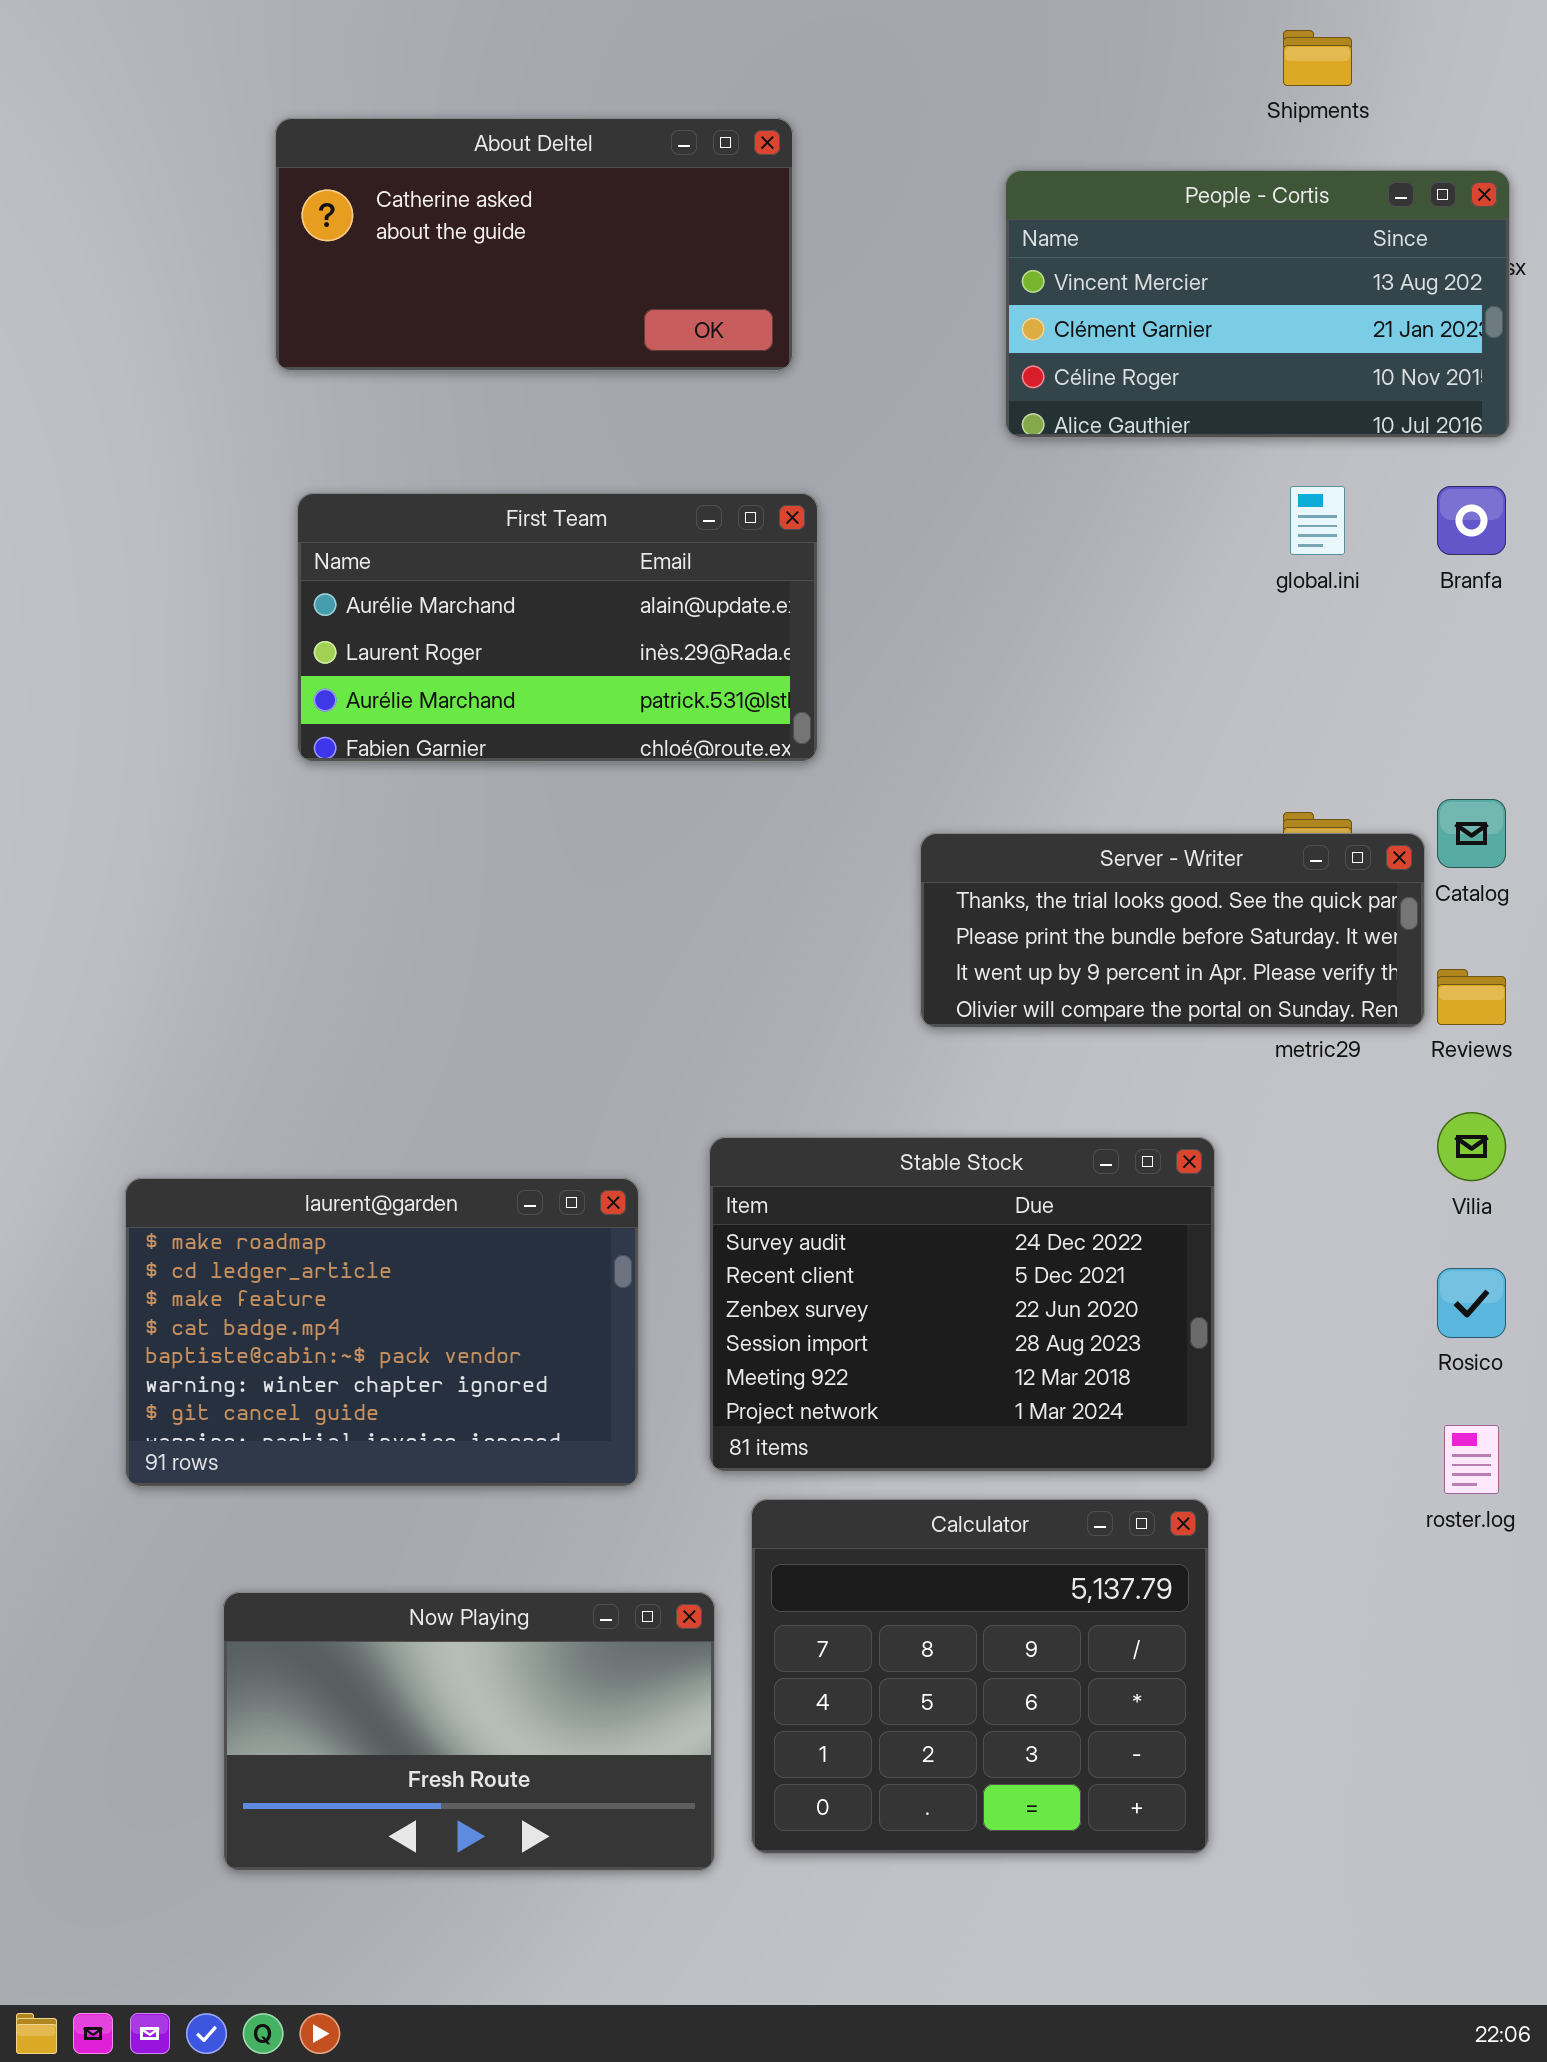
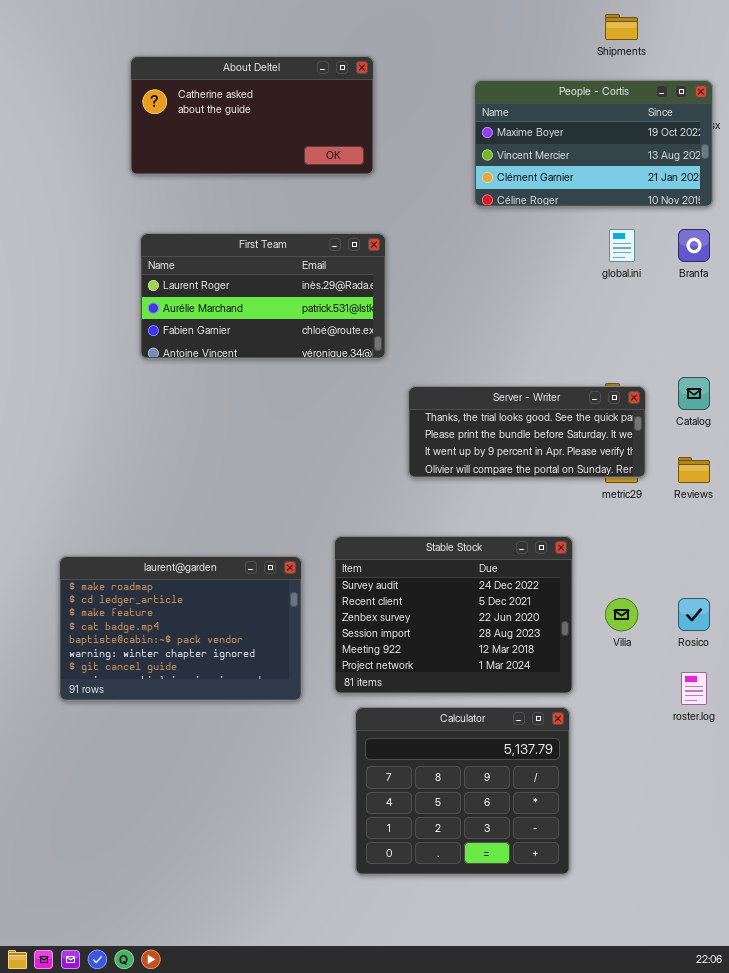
People - Cortis: [1005,170,1510,438] -> [474,80,713,207], scrolled up 1 row
First Team: [297,493,818,762] -> [140,233,386,359], scrolled down 1 row
Server - Writer: [920,833,1425,1028] -> [408,386,646,478], moved
Vilia: [1437,1112,1506,1181] -> [605,598,638,631], moved
Now Playing: [223,1592,715,1871] -> none, closed

